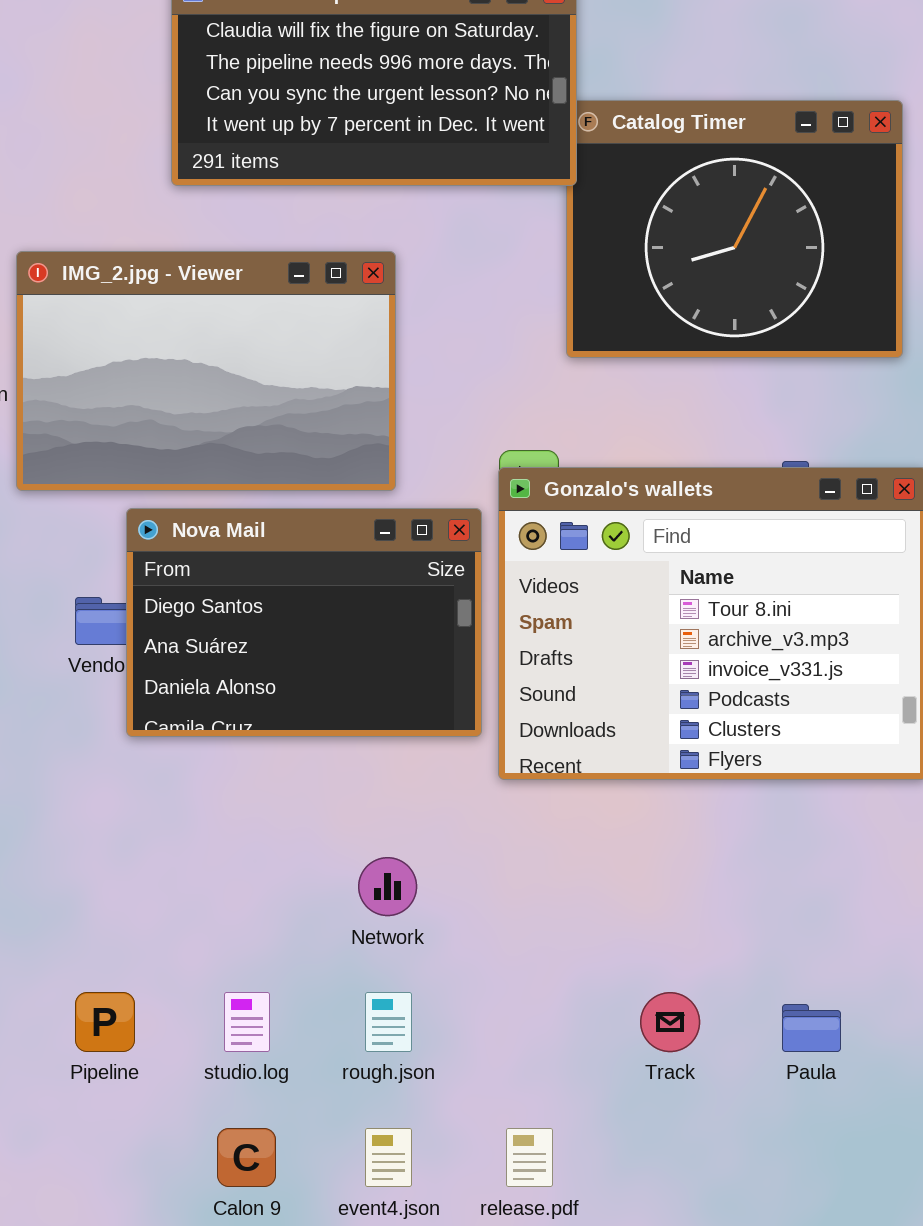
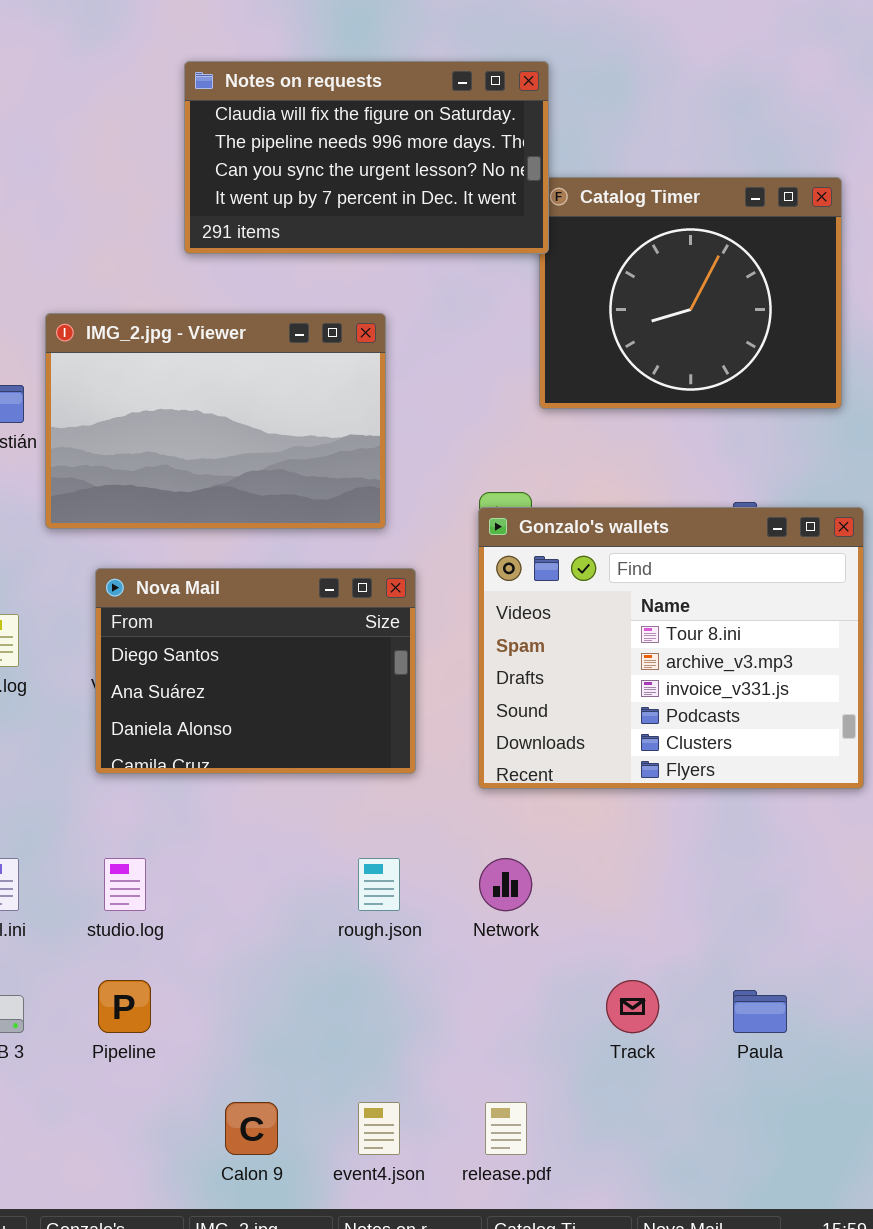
Nova Mail: [126,508,482,737] -> [95,568,416,774], moved
Network: [358,857,417,916] -> [479,858,532,911], moved
studio.log: [224,992,270,1052] -> [104,858,146,911], moved
rough.json: [365,992,412,1052] -> [358,858,400,911], moved

